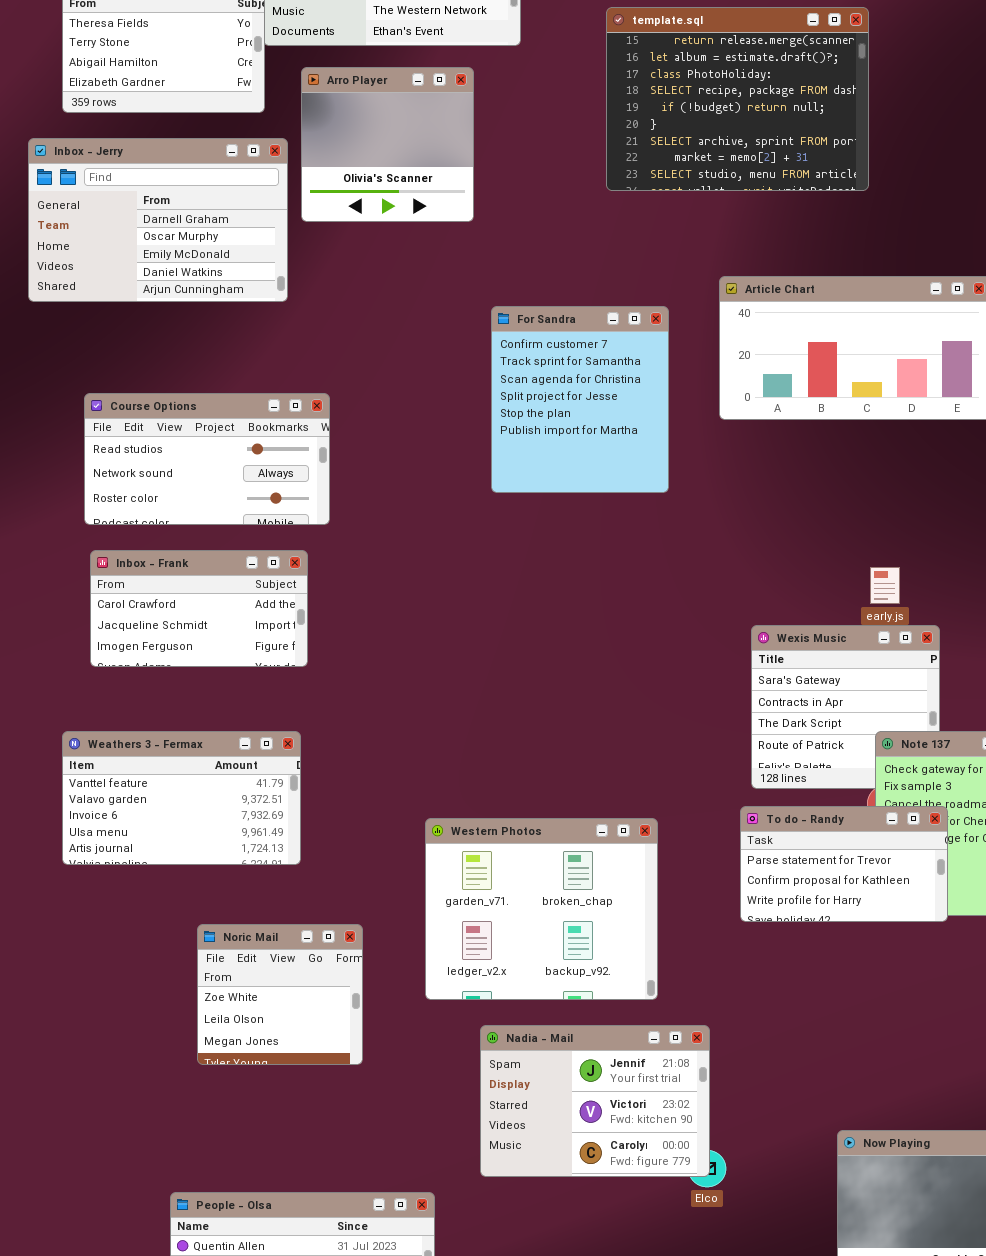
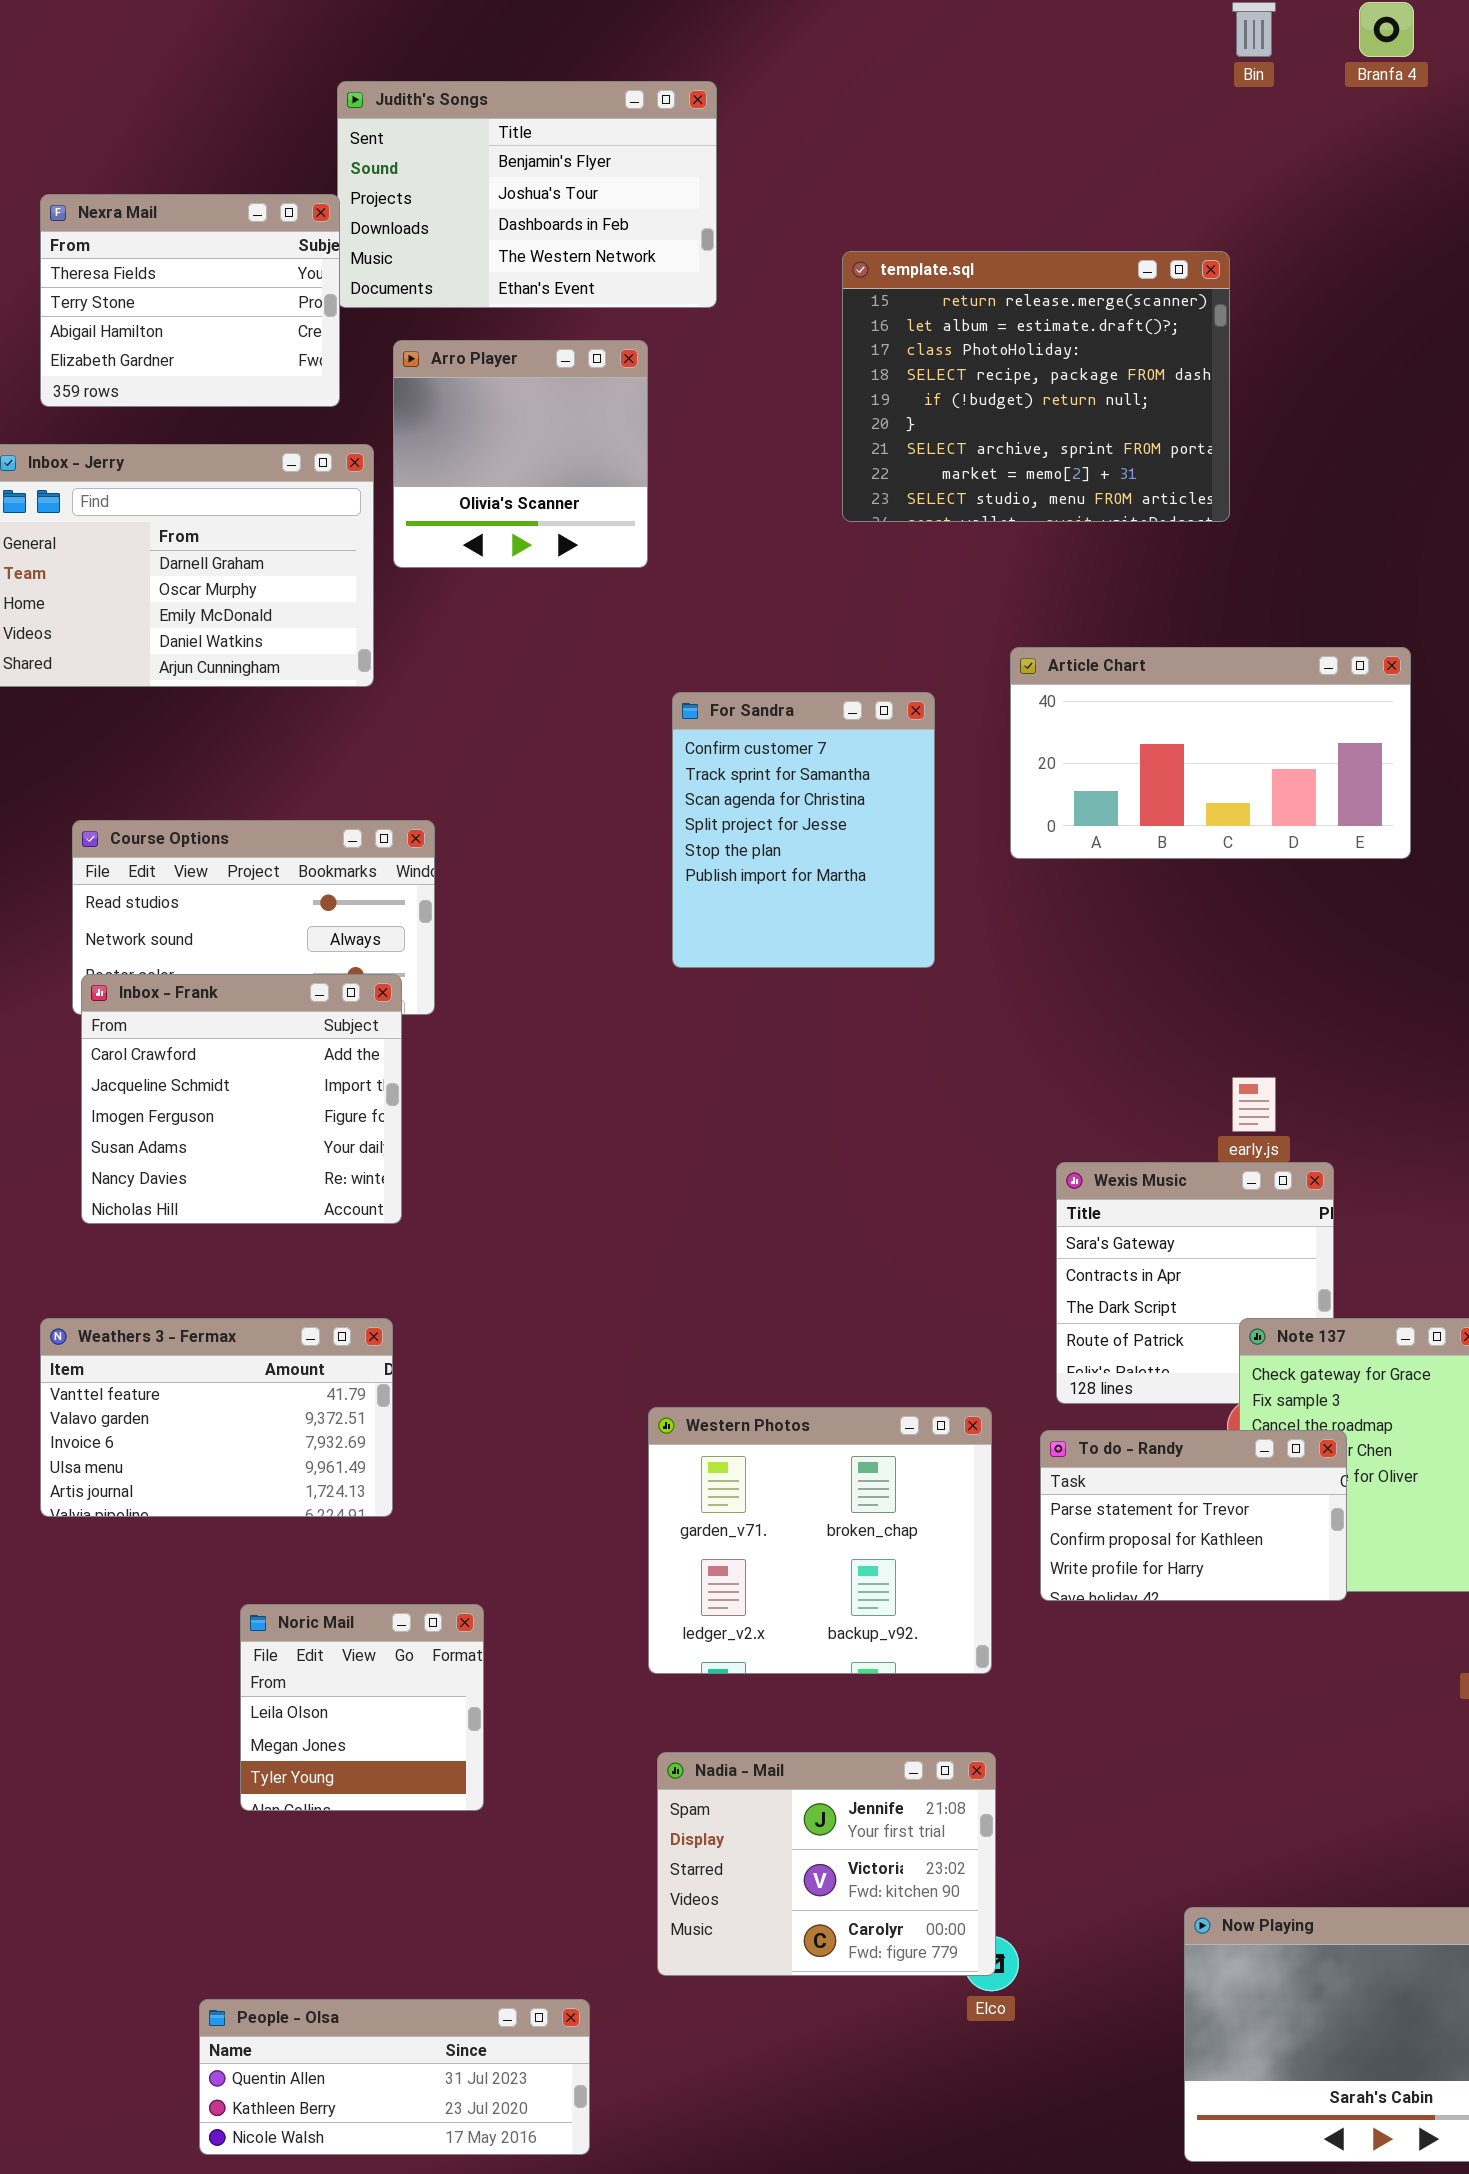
Inbox - Frank: [90,550,308,667] -> [81,974,402,1224], resized
Western Photos: [425,818,658,1000] -> [648,1407,992,1674], moved
Noric Mail: [197,924,363,1065] -> [240,1604,484,1811], scrolled down 1 row

